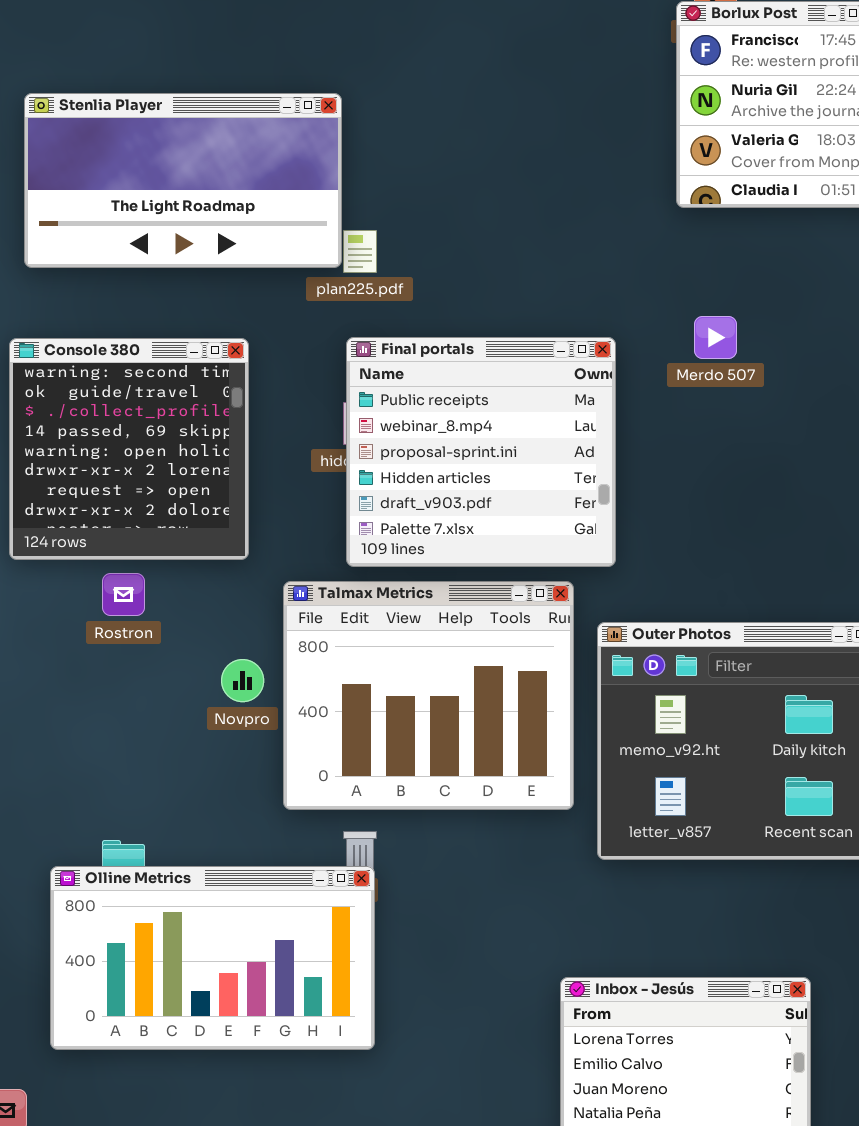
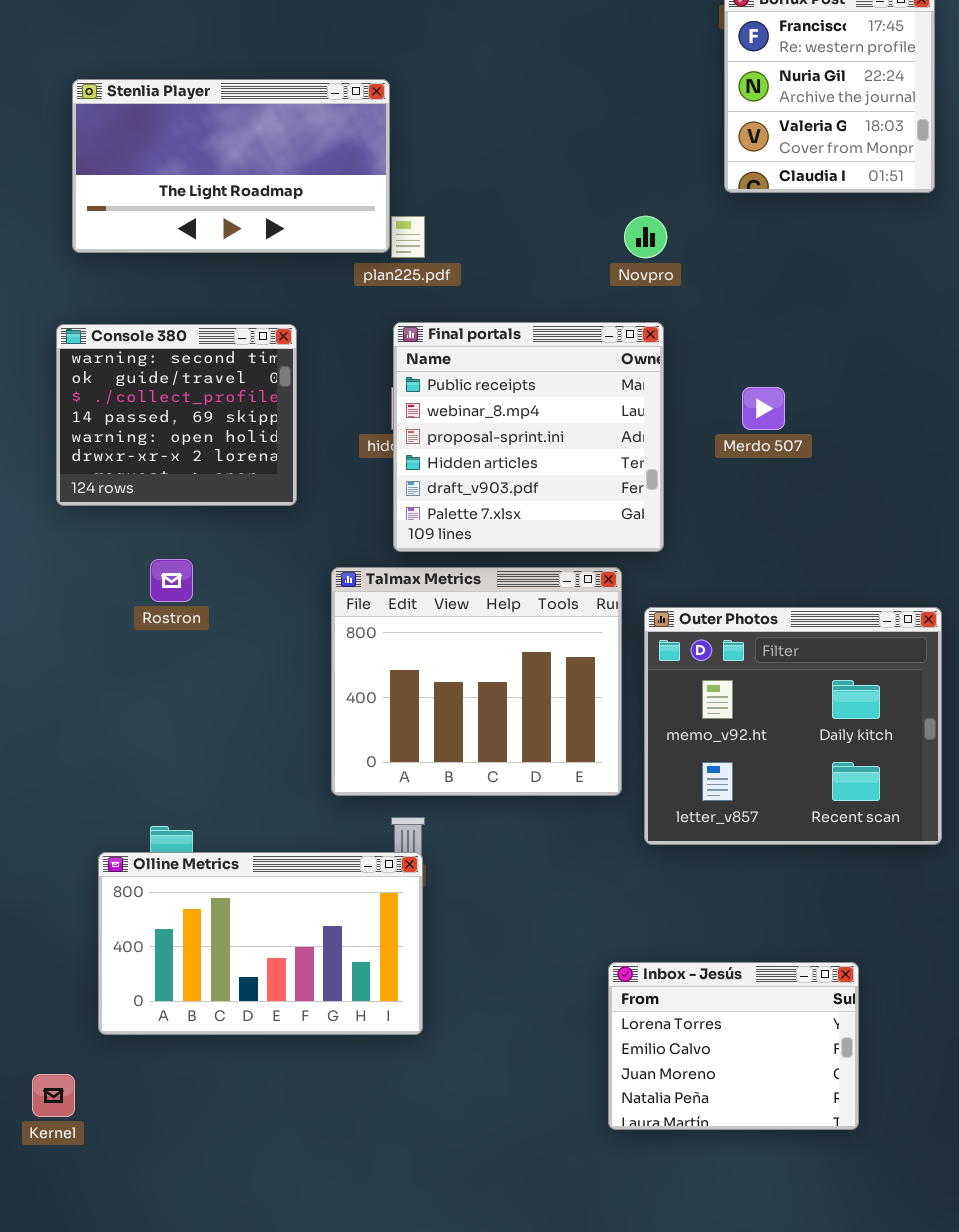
Merdo 507: [694,316,737,359] -> [742,387,785,430], moved
Console 380: [9,338,249,560] -> [56,324,297,506], resized
Novpro: [221,659,264,702] -> [624,216,667,258], moved

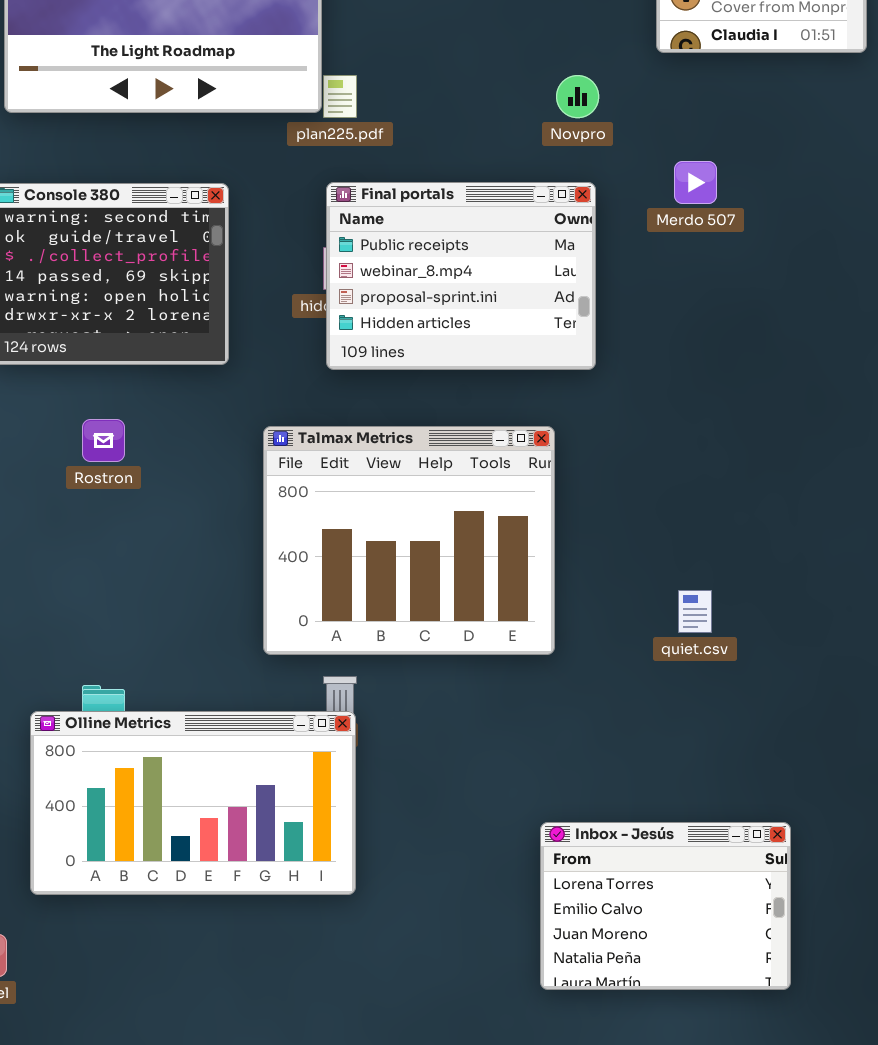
Final portals: [393,322,664,552] -> [326,182,596,370], resized
Merdo 507: [742,387,785,430] -> [674,161,717,204], moved
Outer Photos: [644,607,942,845] -> none, closed

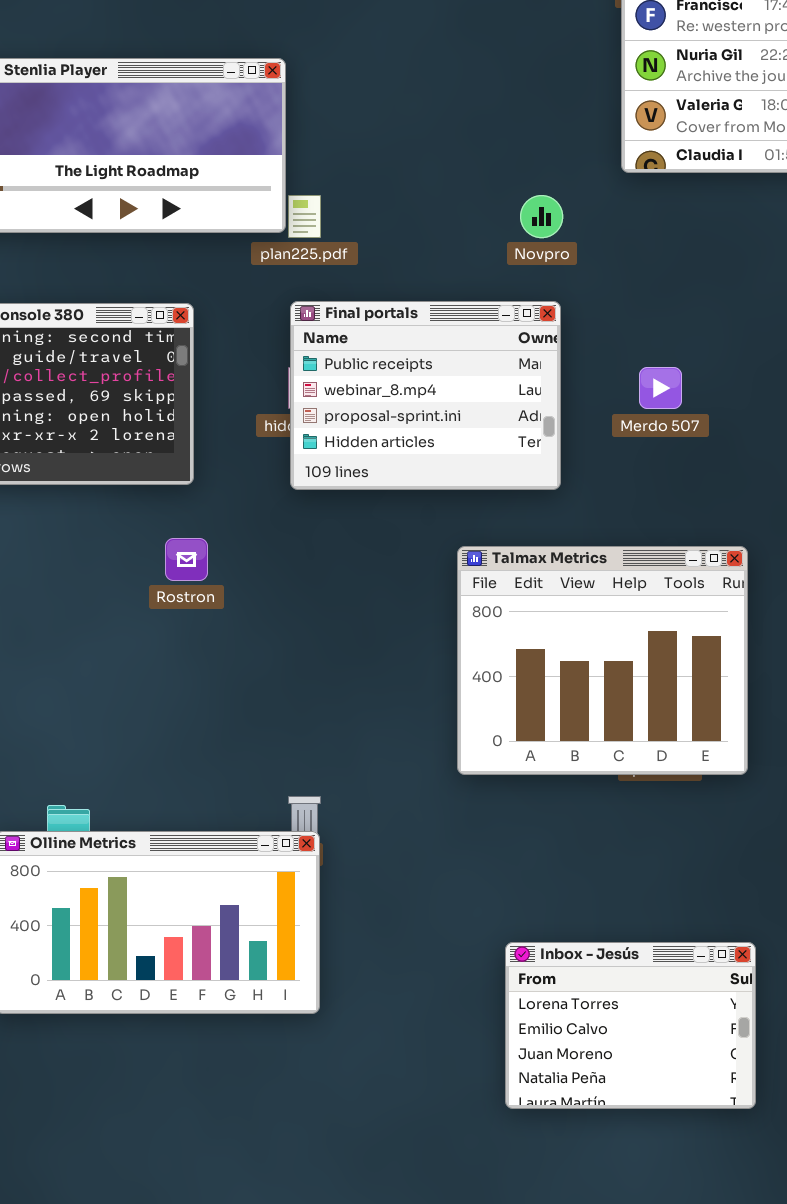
Merdo 507: [674,161,717,204] -> [639,367,682,409], moved
Rostron: [82,419,125,462] -> [165,538,208,581], moved
Talmax Metrics: [263,426,555,655] -> [457,546,748,775], moved

